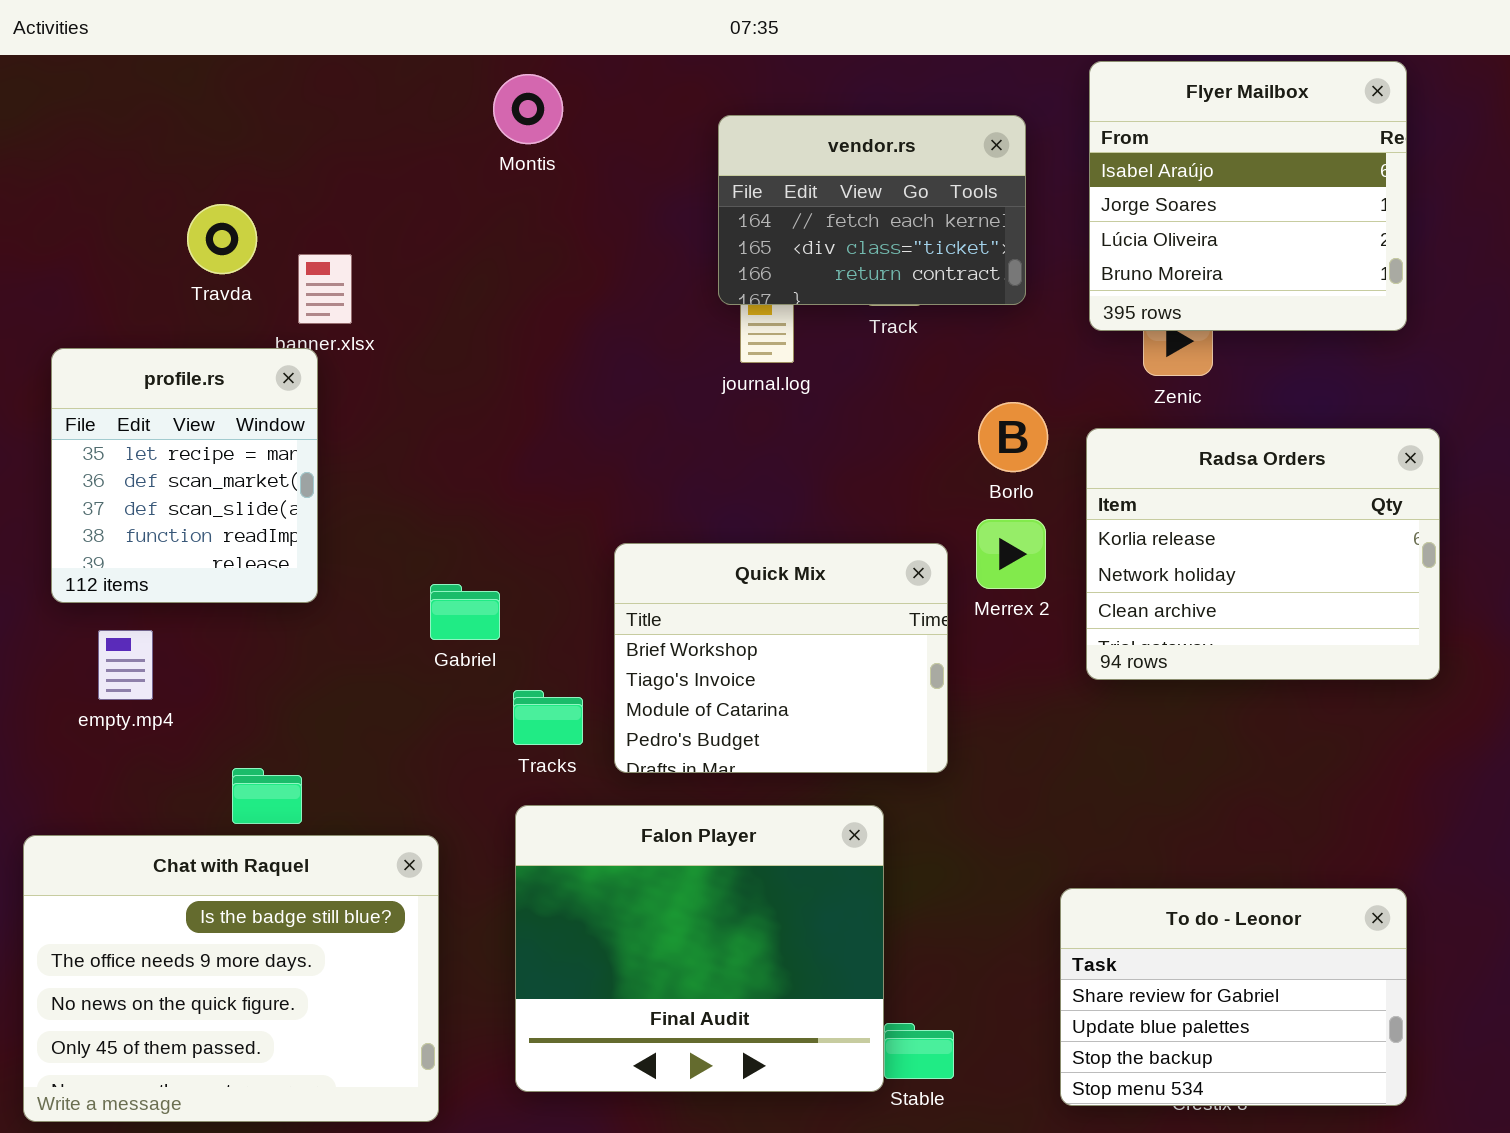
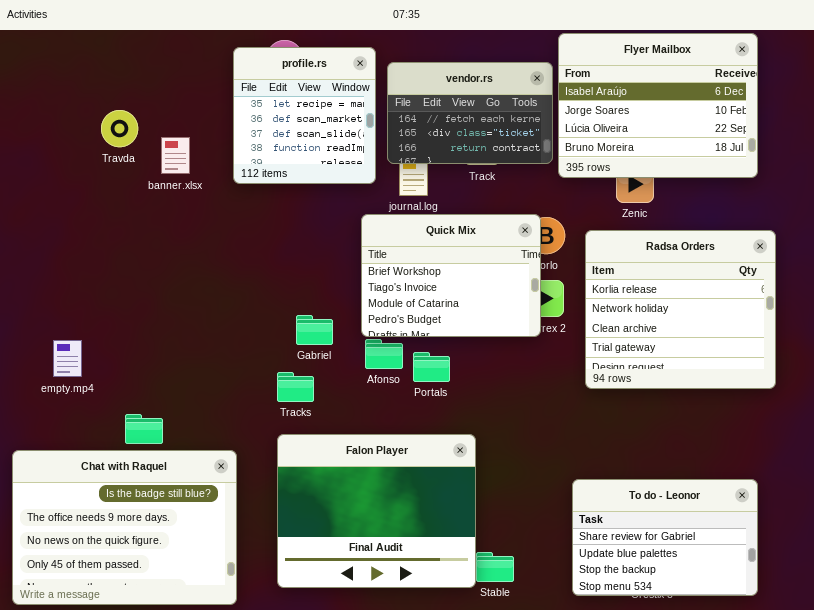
Flyer Mailbox: [1089,61,1407,331] -> [558,33,758,178], resized
profile.rs: [51,348,318,603] -> [233,47,376,184], moved
Radsa Orders: [1086,428,1440,680] -> [585,230,776,389], resized
Quick Mix: [614,543,948,773] -> [361,214,541,337], moved
Gabriel: [430,584,500,640] -> [296,315,333,345], moved

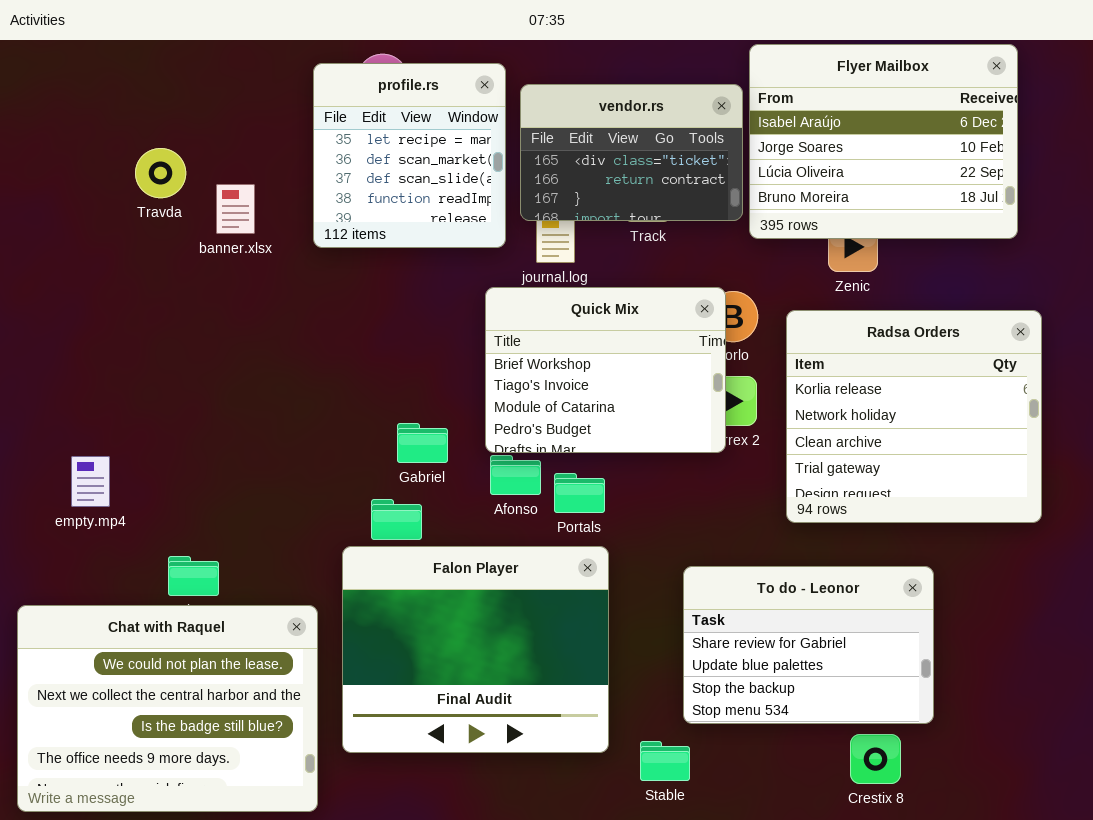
vendor.rs: [387,62,553,164] -> [520,84,743,221], scrolled down 1 row
Falon Player: [277,434,476,588] -> [342,546,609,753], moved
Chat with Raquel: [12,450,237,605] -> [17,605,318,812], scrolled up 2 rows
To do - Leonor: [572,479,758,596] -> [683,566,934,724], moved

